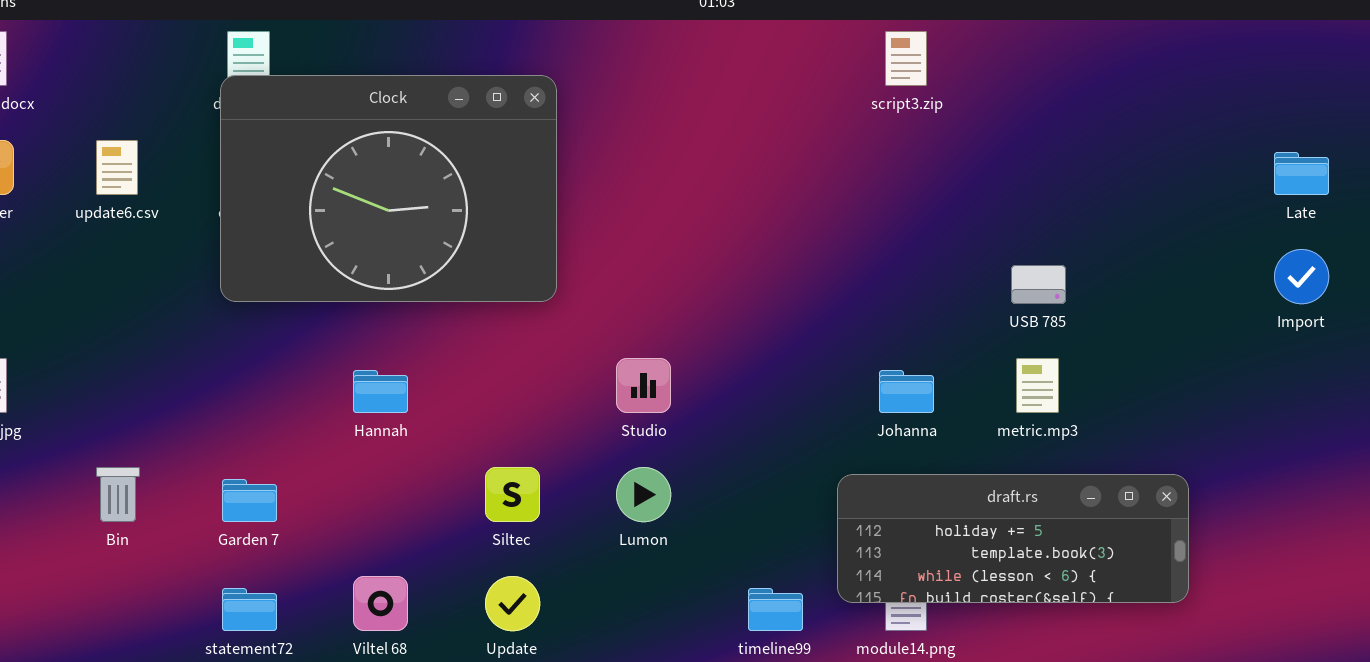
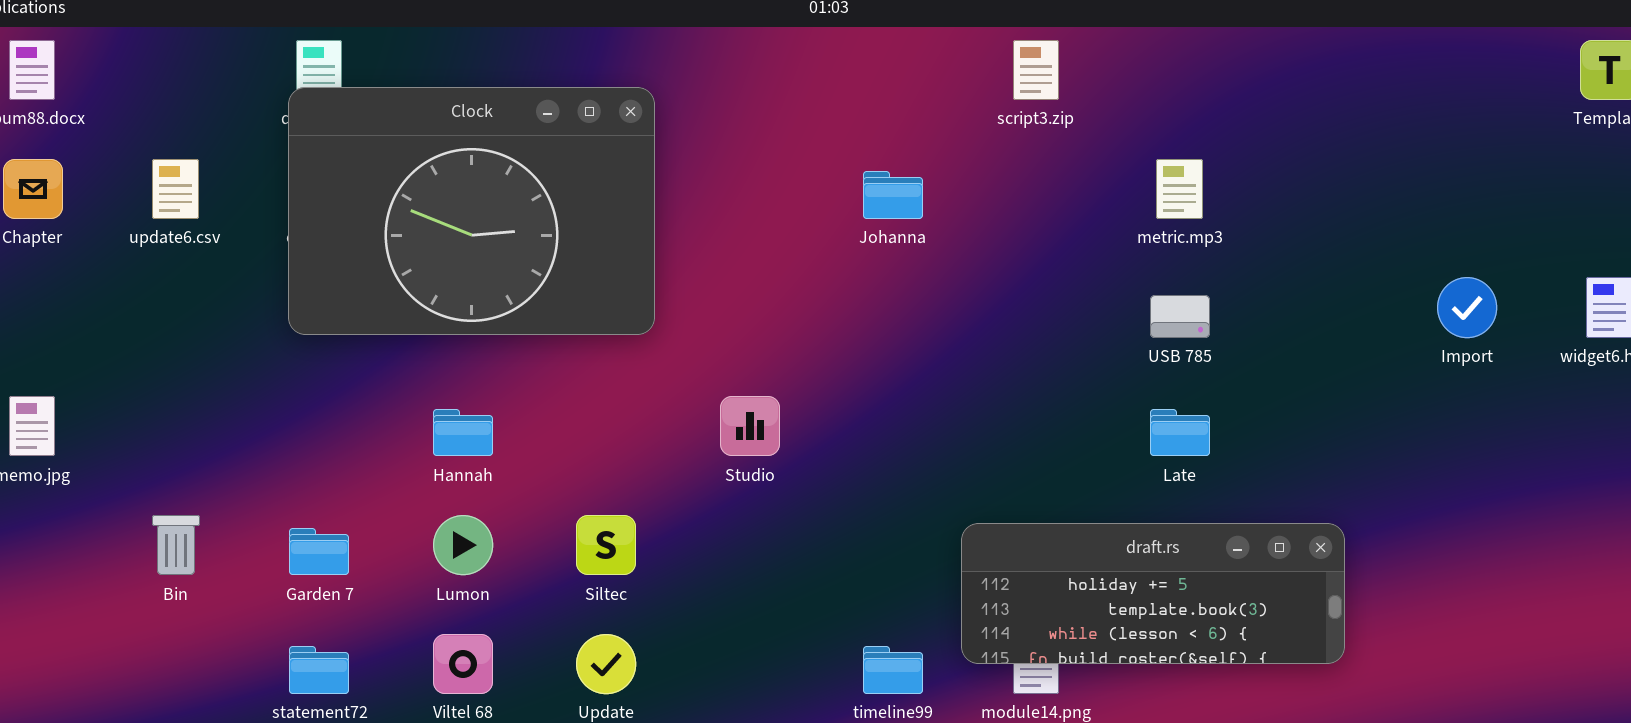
Late: [1274,152,1329,195] -> [1150,409,1210,456], moved
metric.mp3: [1016,358,1059,413] -> [1156,159,1203,219], moved
Johanna: [879,370,934,413] -> [863,171,923,219], moved
Lumon: [616,467,671,522] -> [433,515,493,575], moved

